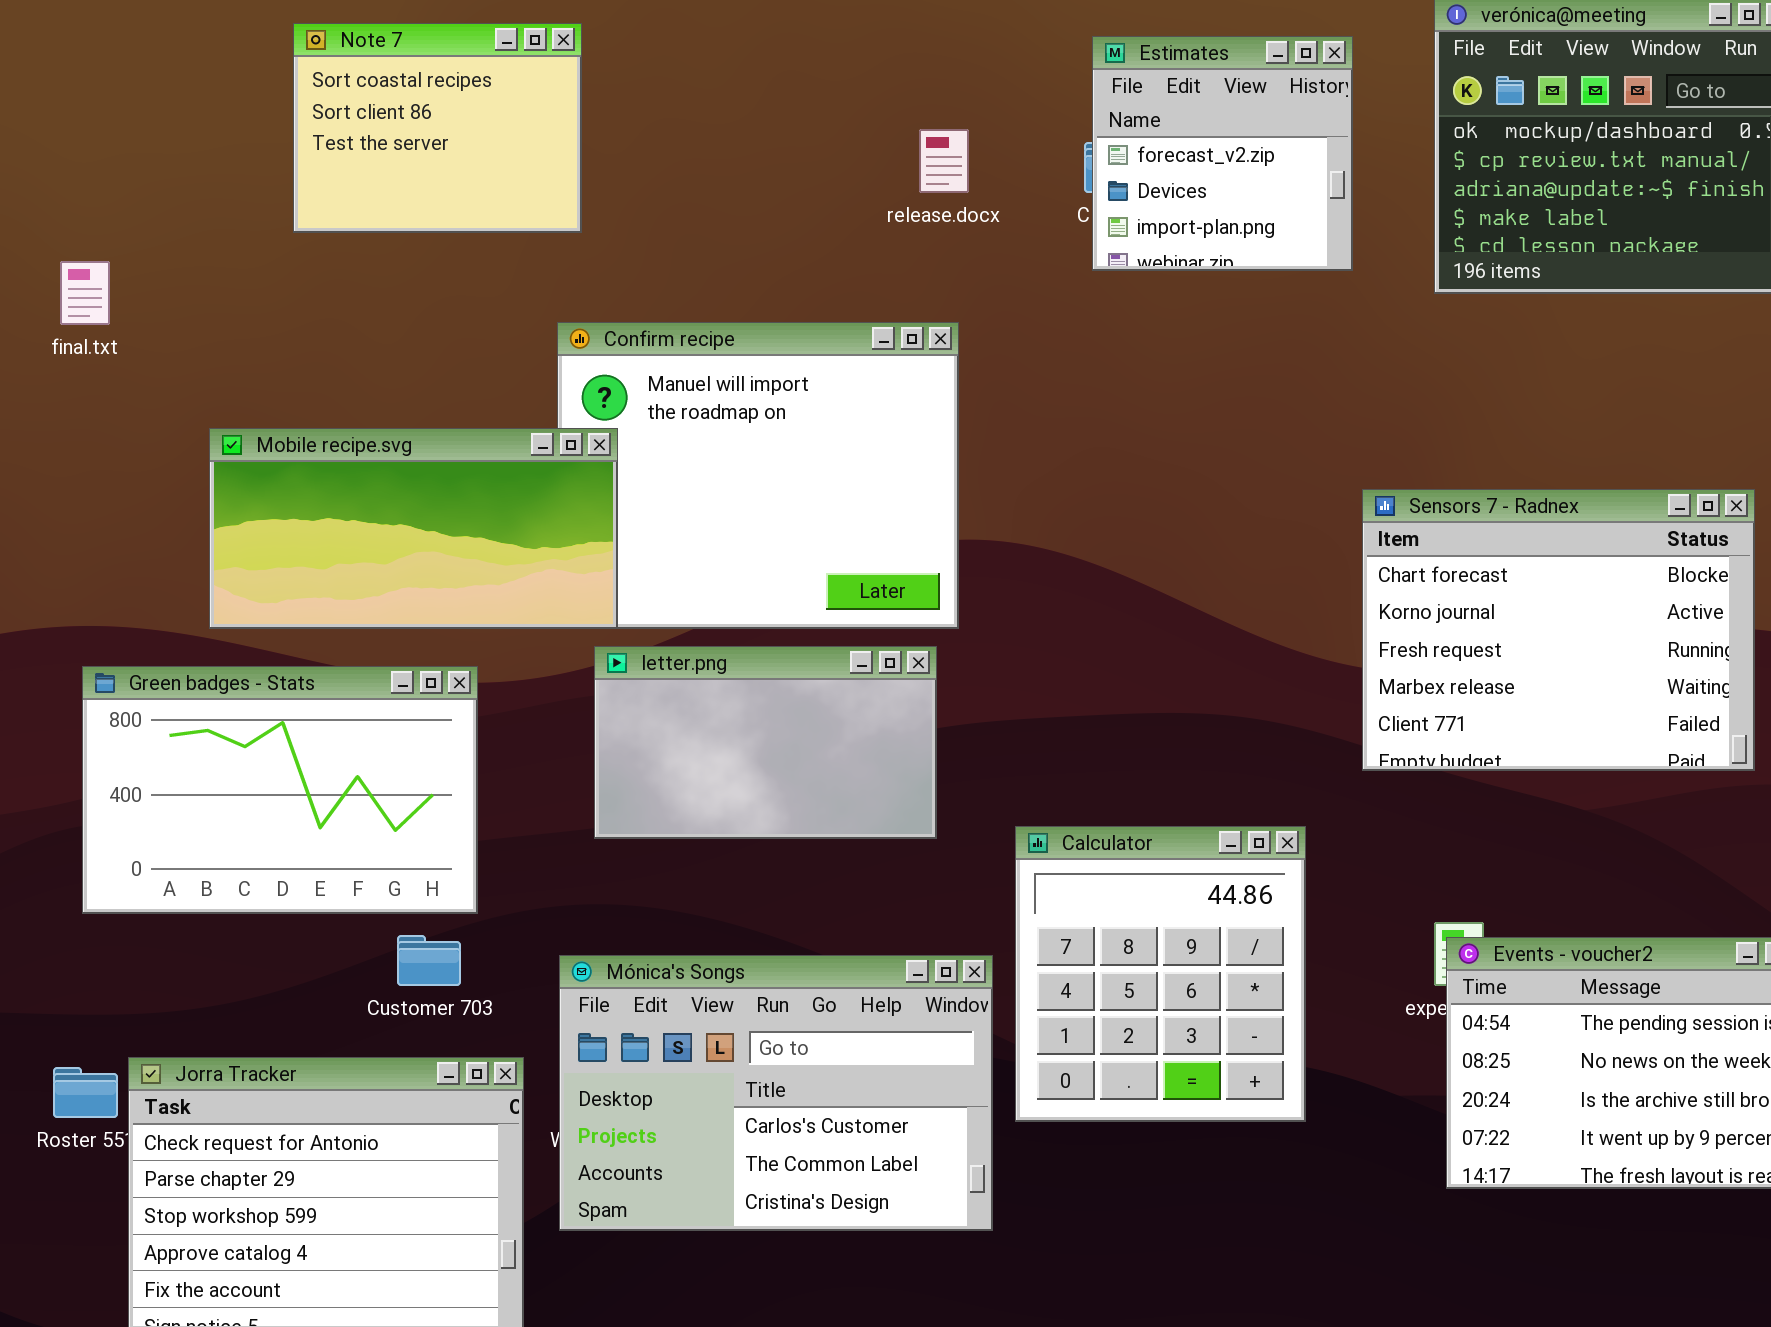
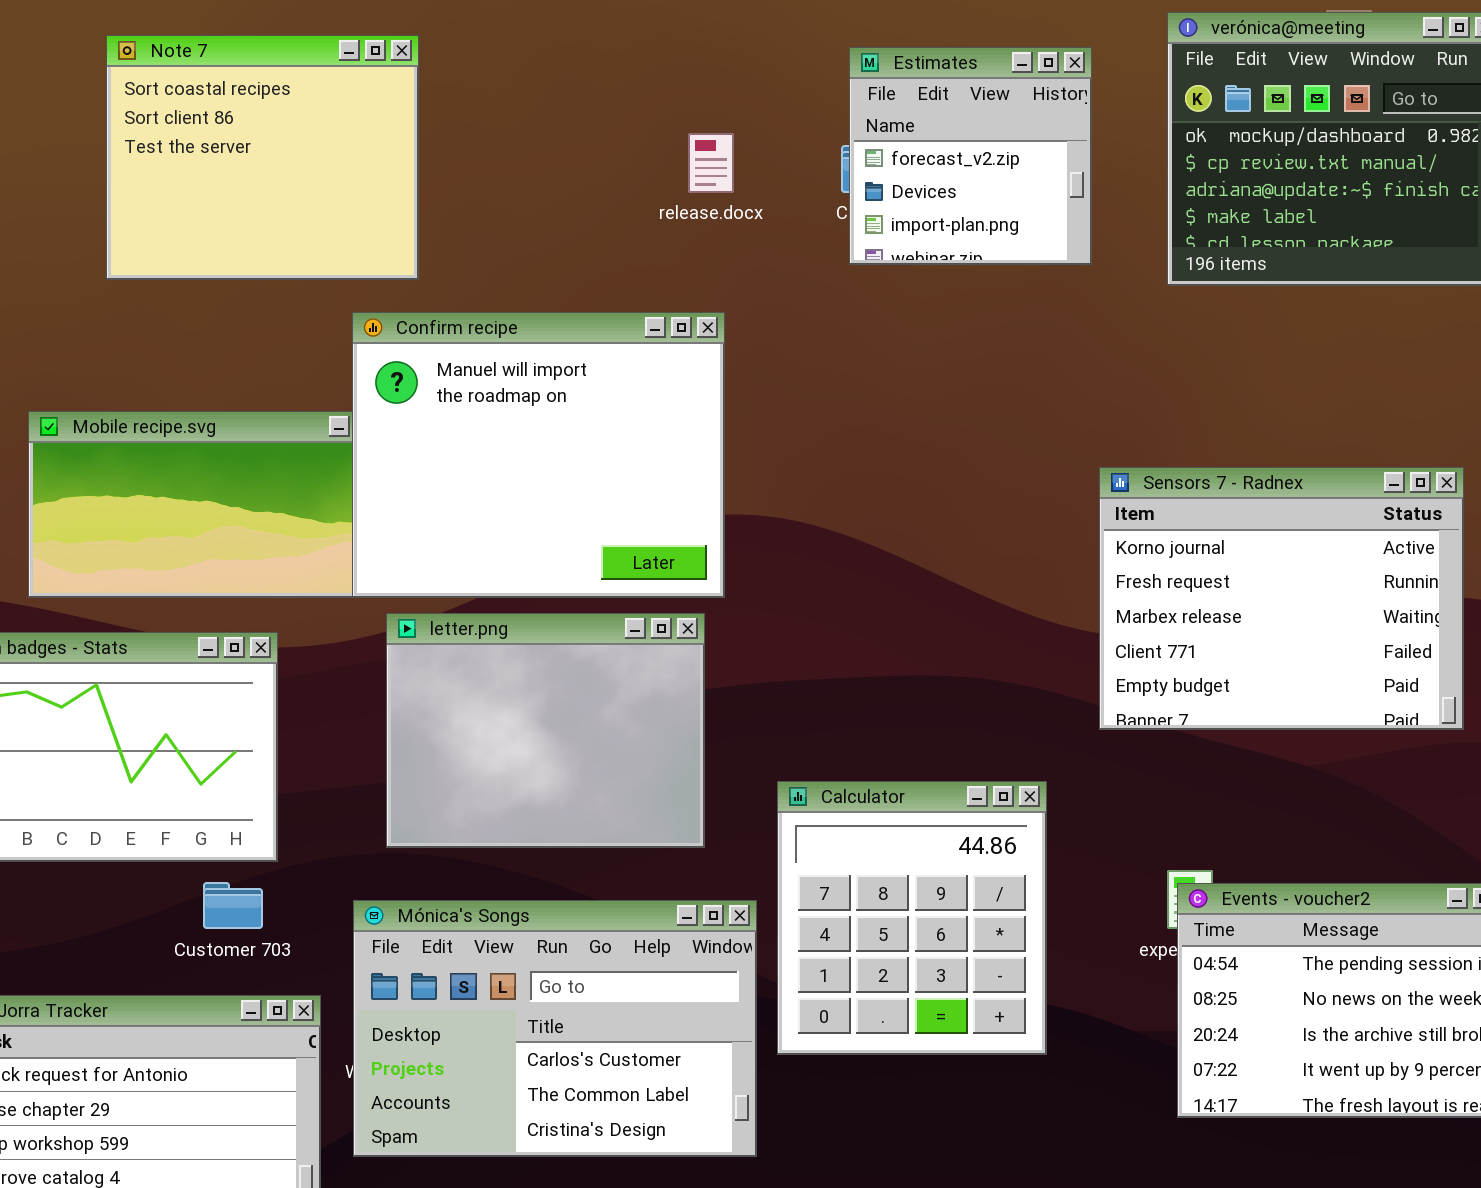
Note 7: [293,23,582,233] -> [106,35,419,280], resized
Confirm recipe: [557,322,959,629] -> [352,312,725,598], raised
Sensors 7 - Radnex: [1362,489,1755,771] -> [1099,467,1464,730], scrolled down 1 row
letter.png: [594,646,937,839] -> [386,613,705,848], resized

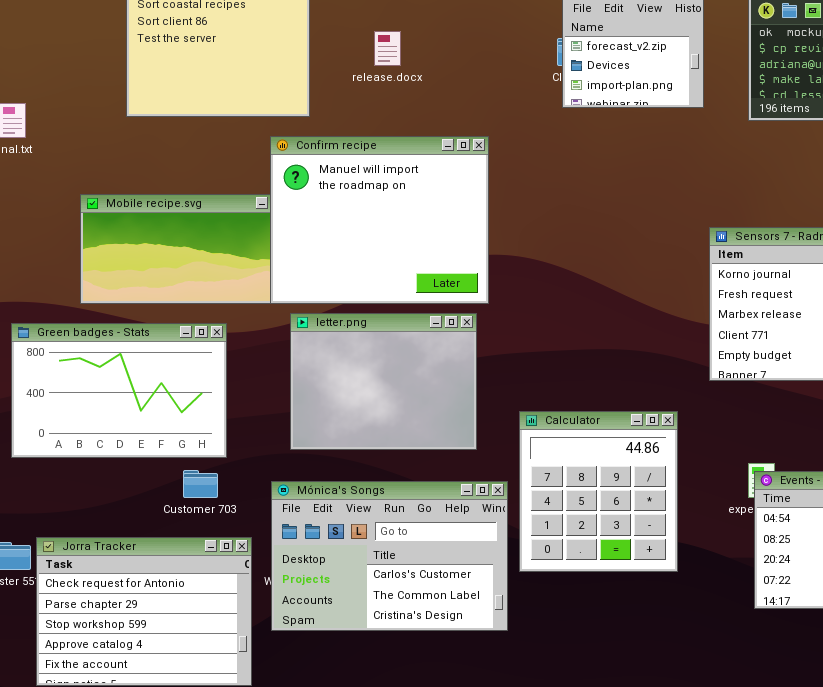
release.docx: [688,133,734,193] -> [374,31,401,66], moved

